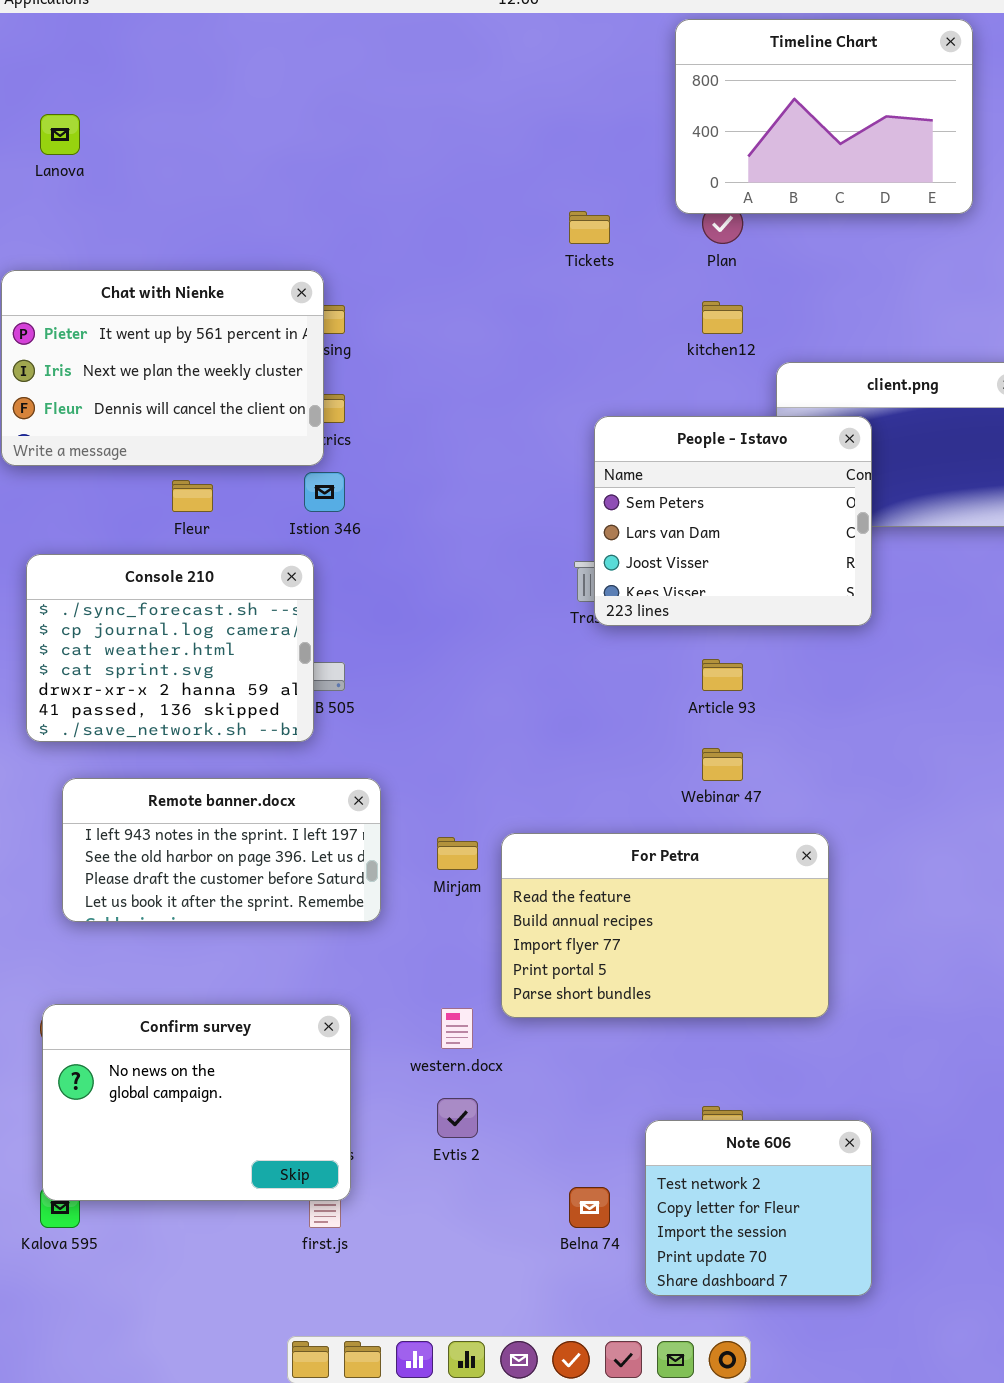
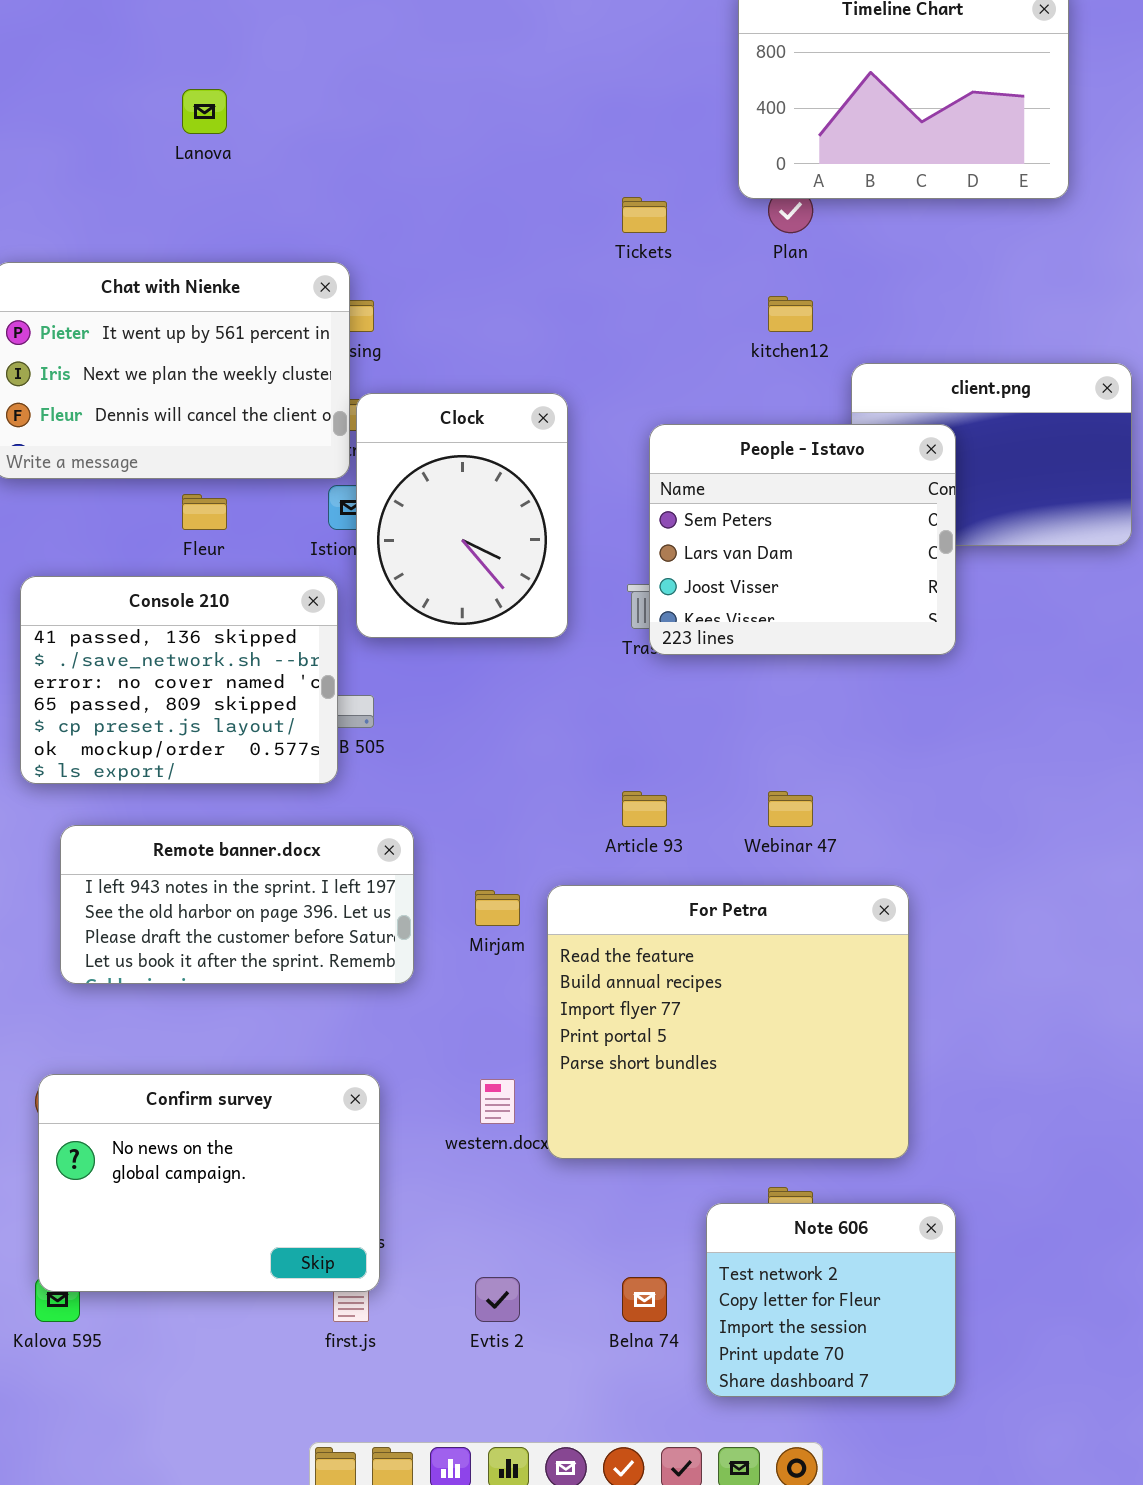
Lanova: [40,114,80,155] -> [182,89,227,134], moved
Clock: none -> [356,393,568,638], opened
Console 210: [26,554,314,742] -> [20,576,338,784], scrolled down 5 rows
Article 93: [702,659,743,691] -> [622,791,667,827], moved
For Petra: [501,833,829,1018] -> [547,885,909,1159], resized
Evtis 2: [437,1098,478,1138] -> [475,1277,520,1322], moved

